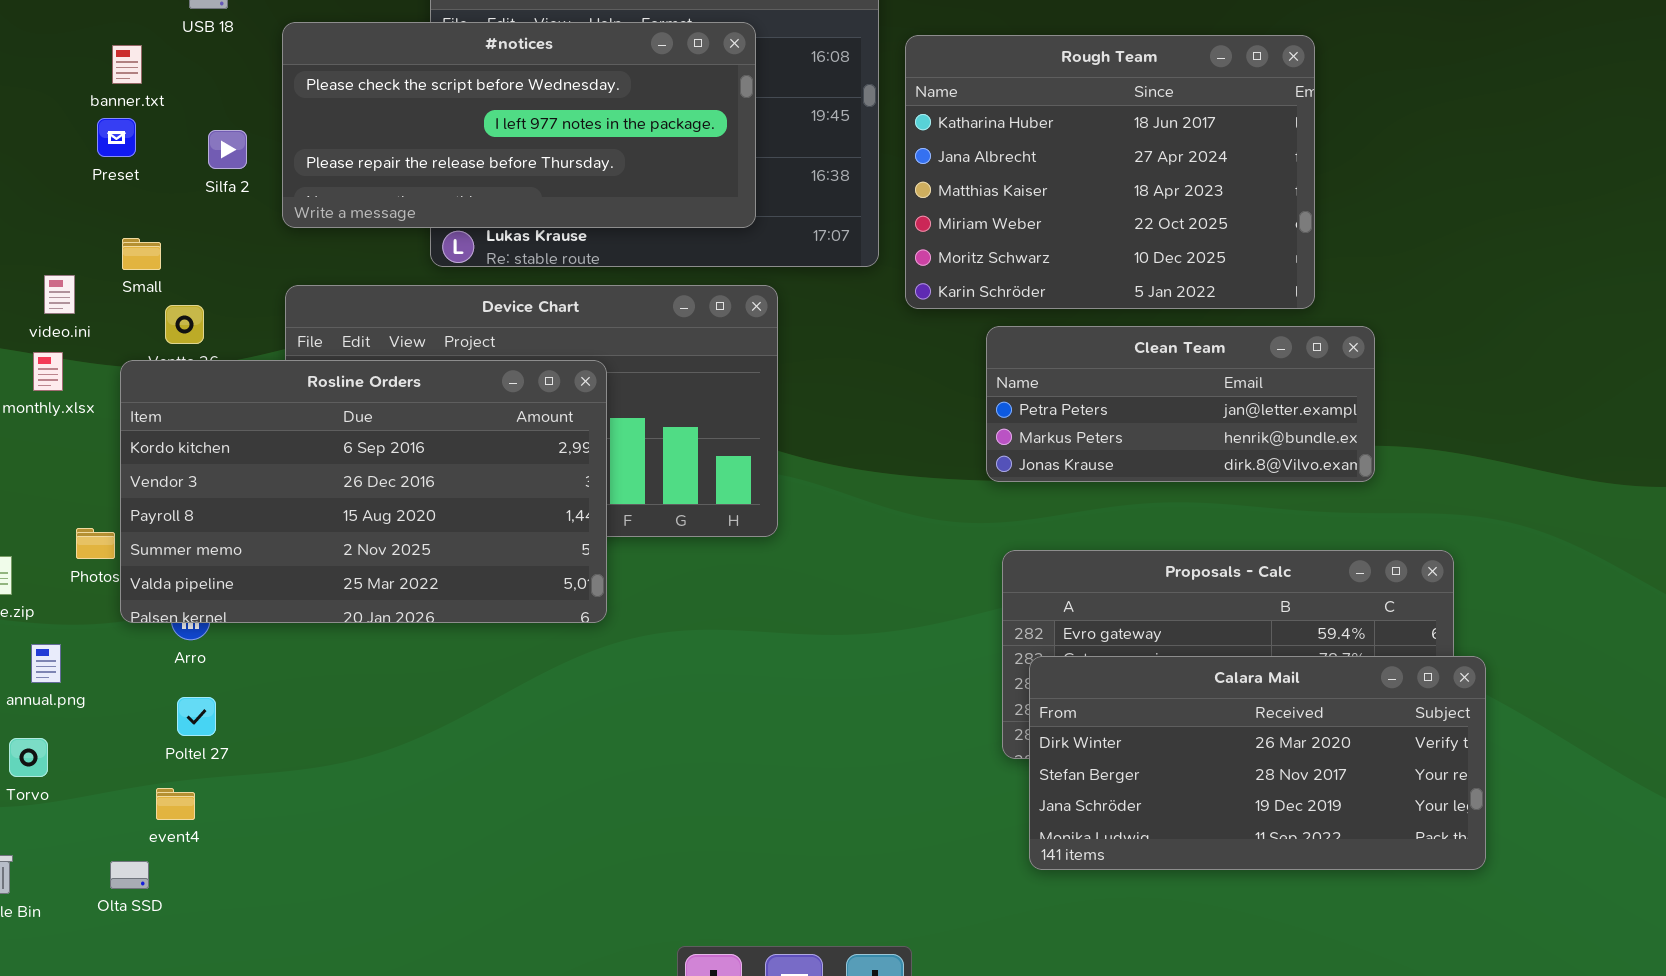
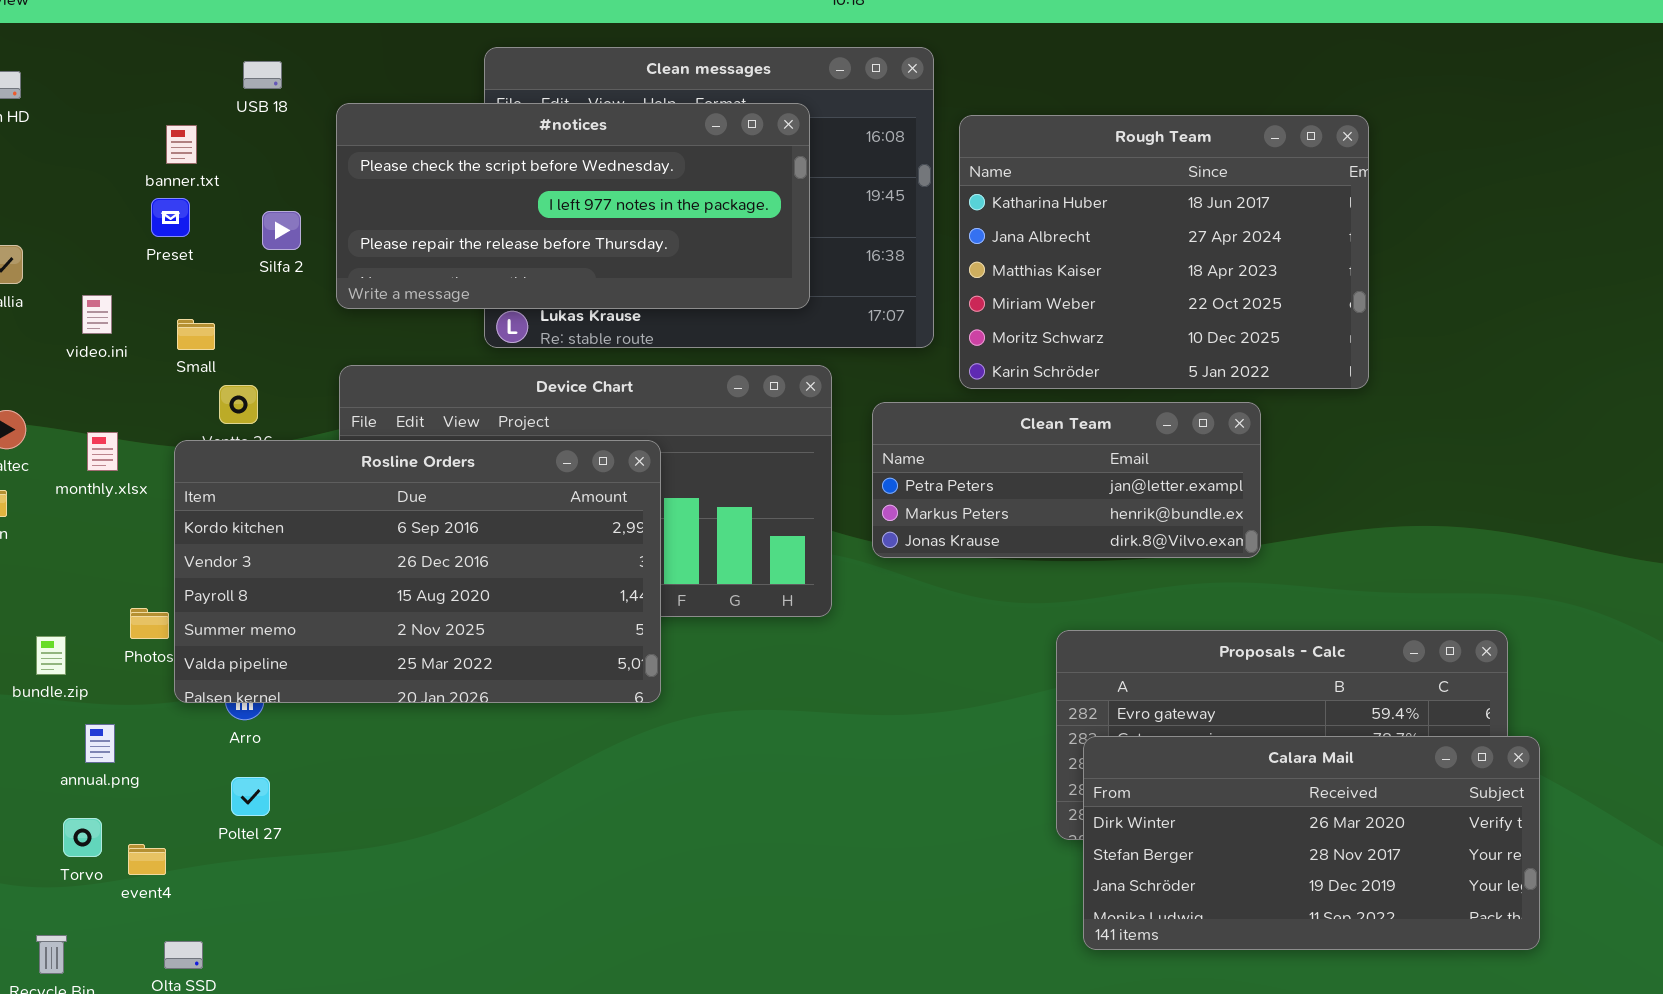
video.ini: [44,275,75,314] -> [82,295,112,334], moved
Clean Team: [986,326,1375,482] -> [872,402,1261,558], moved
event4: [156,788,195,820] -> [128,844,166,875], moved

